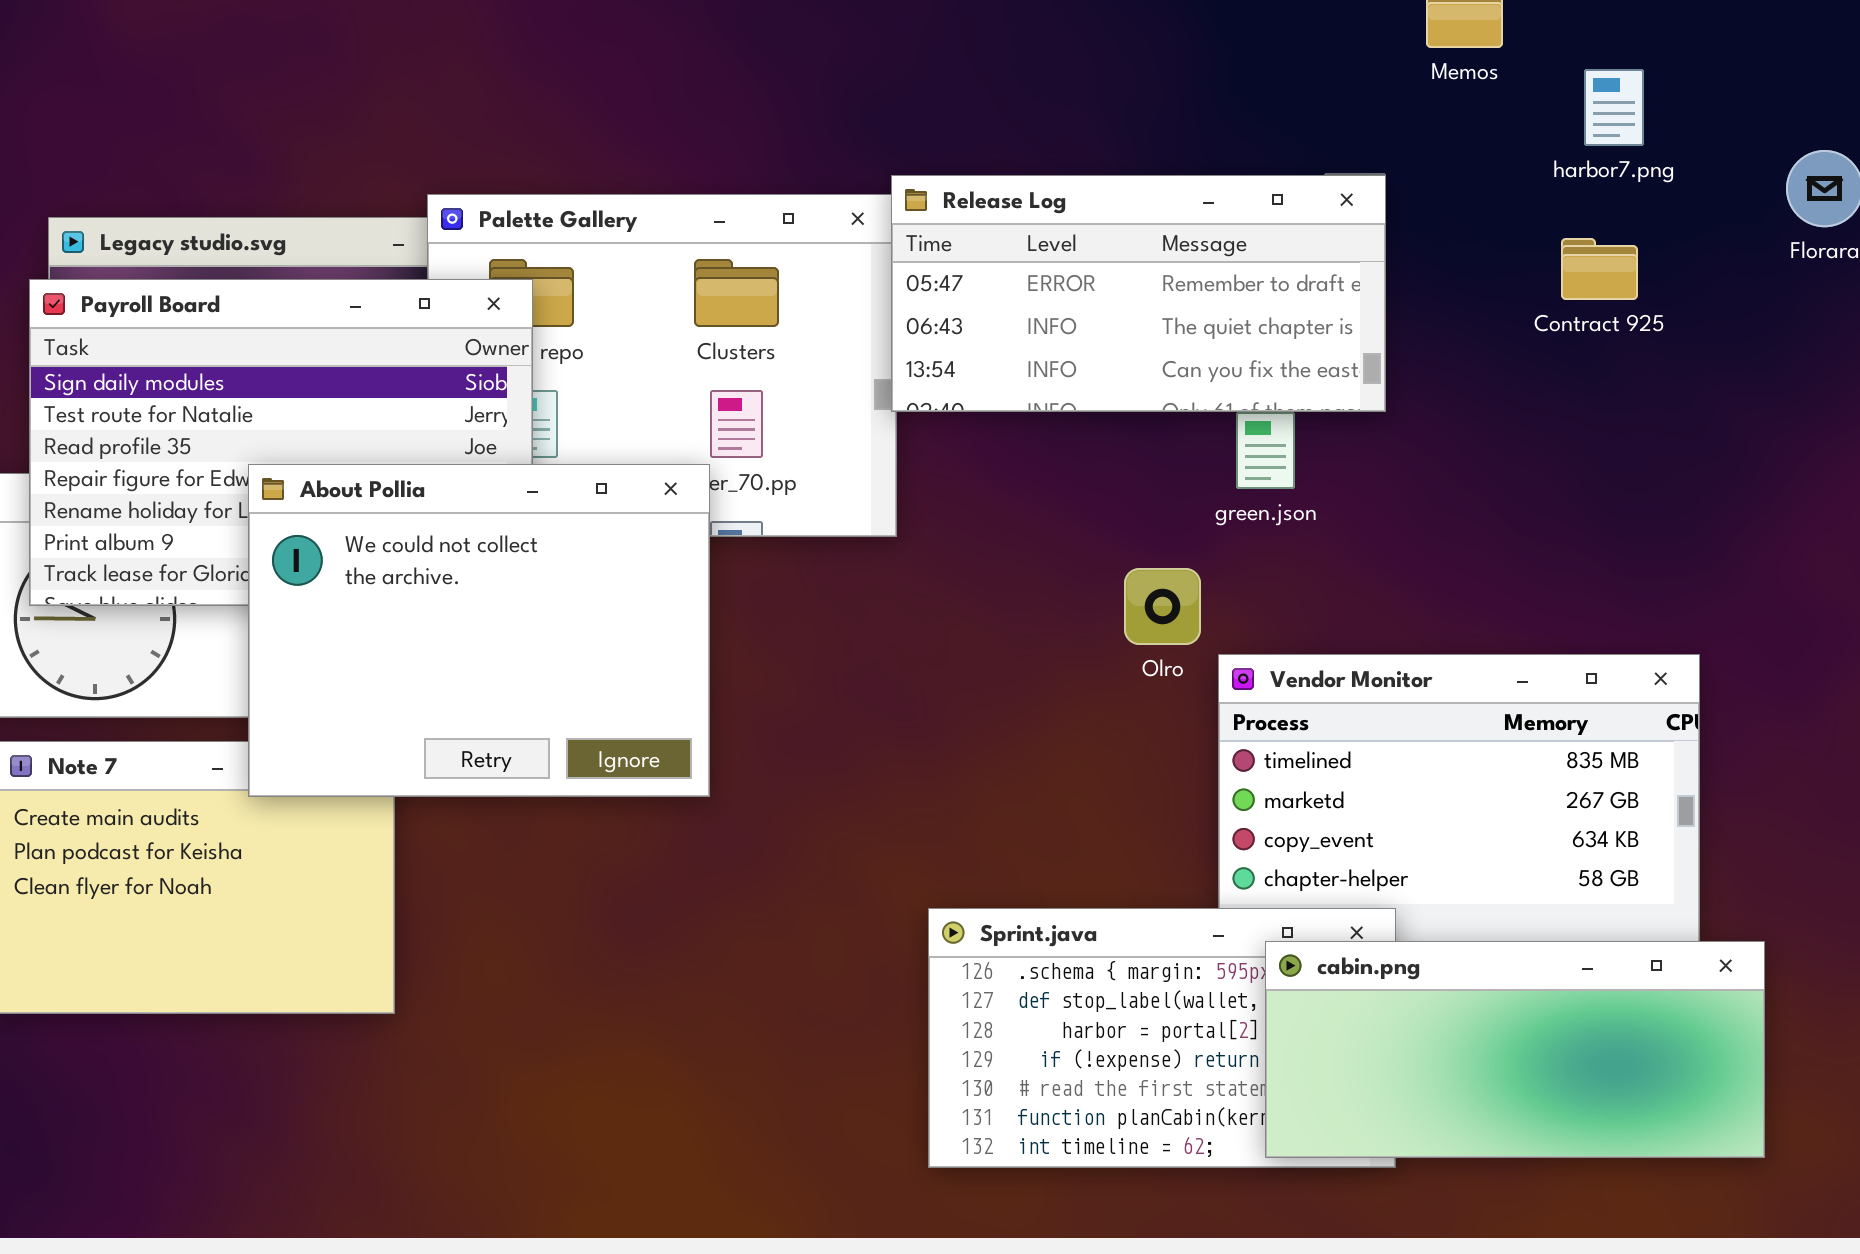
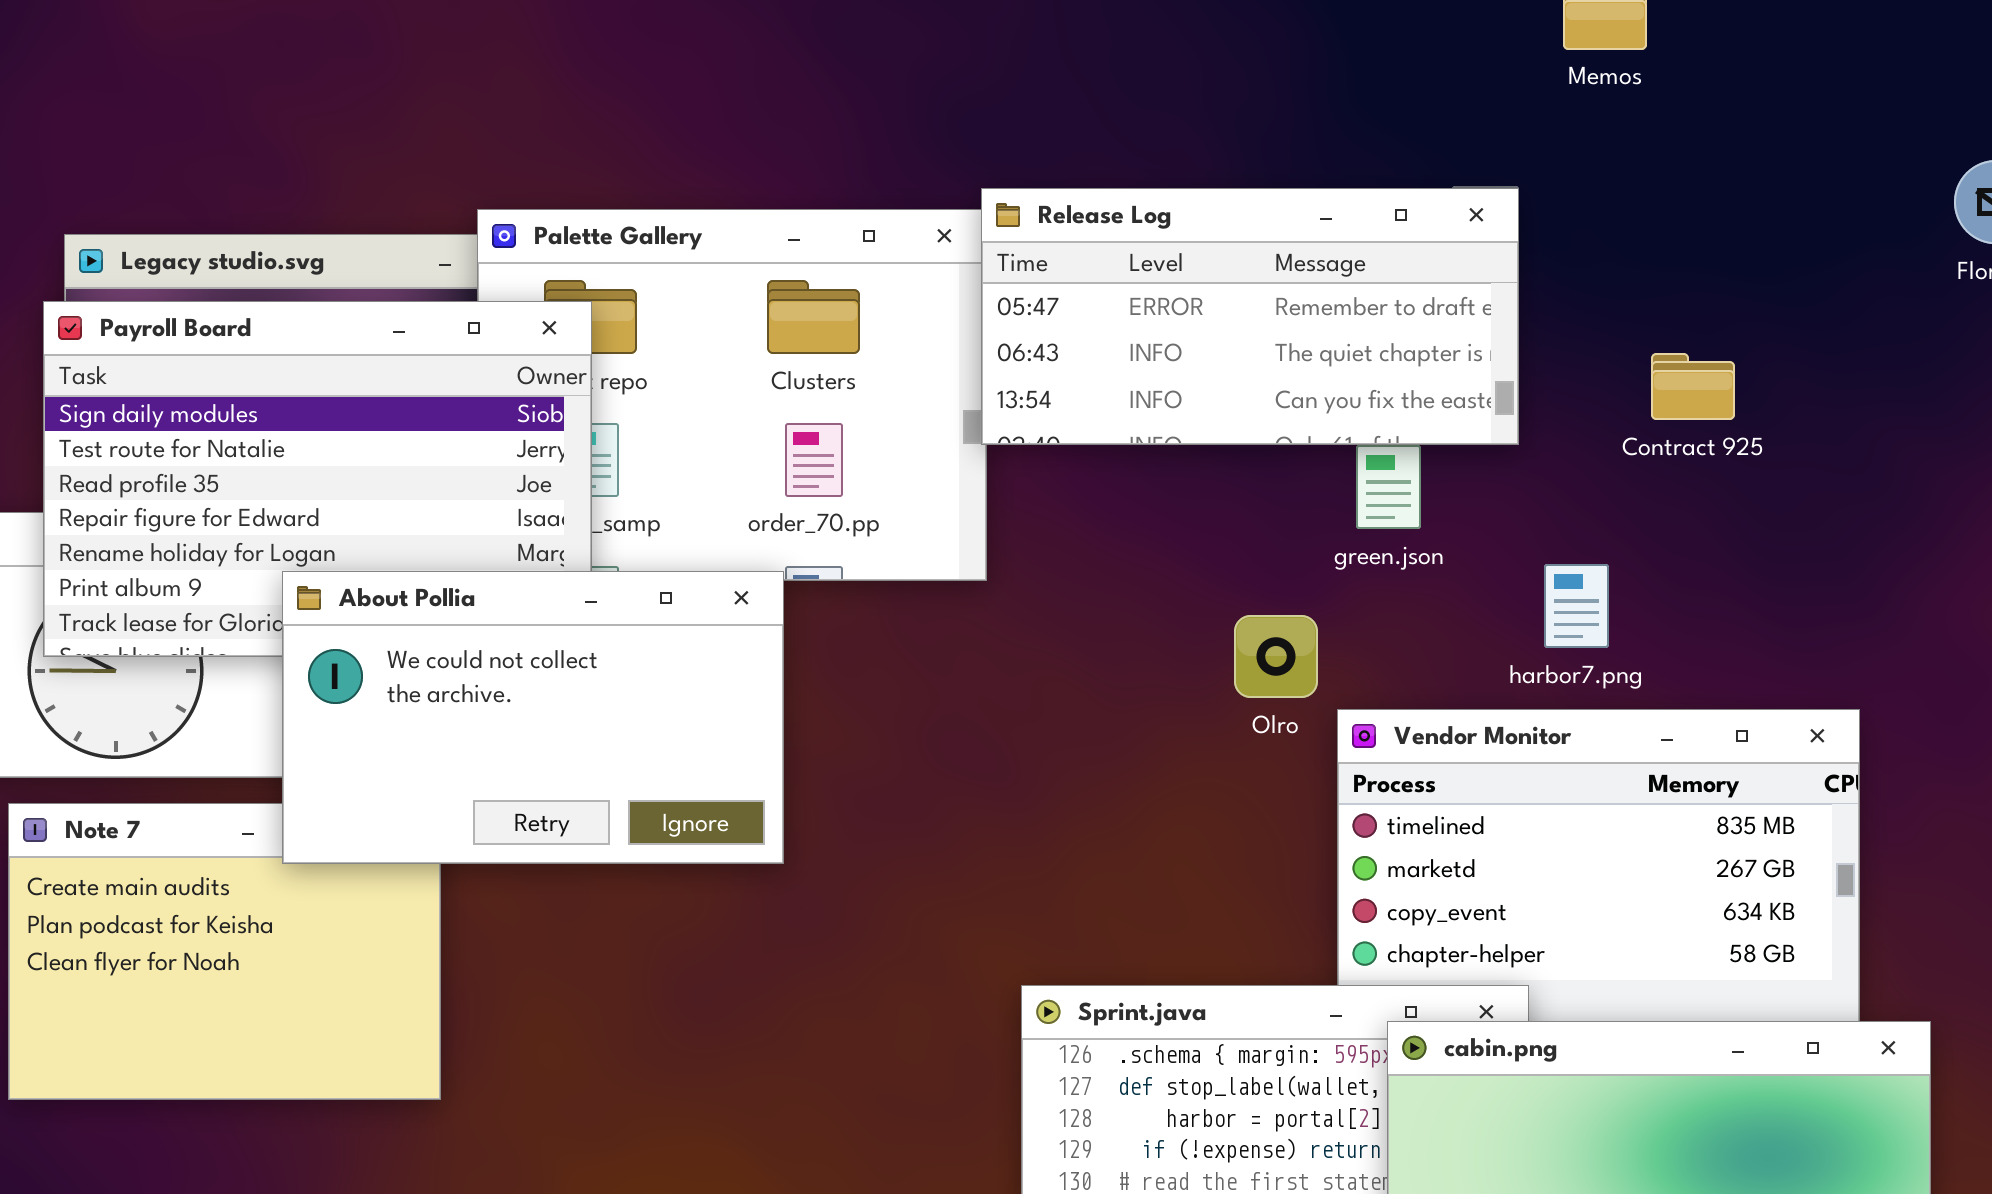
harbor7.png: [1584,69,1644,146] -> [1544,564,1609,648], moved
Contract 925: [1561,238,1638,300] -> [1651,353,1735,420], moved
About Pollia: [248,464,710,797] -> [282,571,784,864], resized

